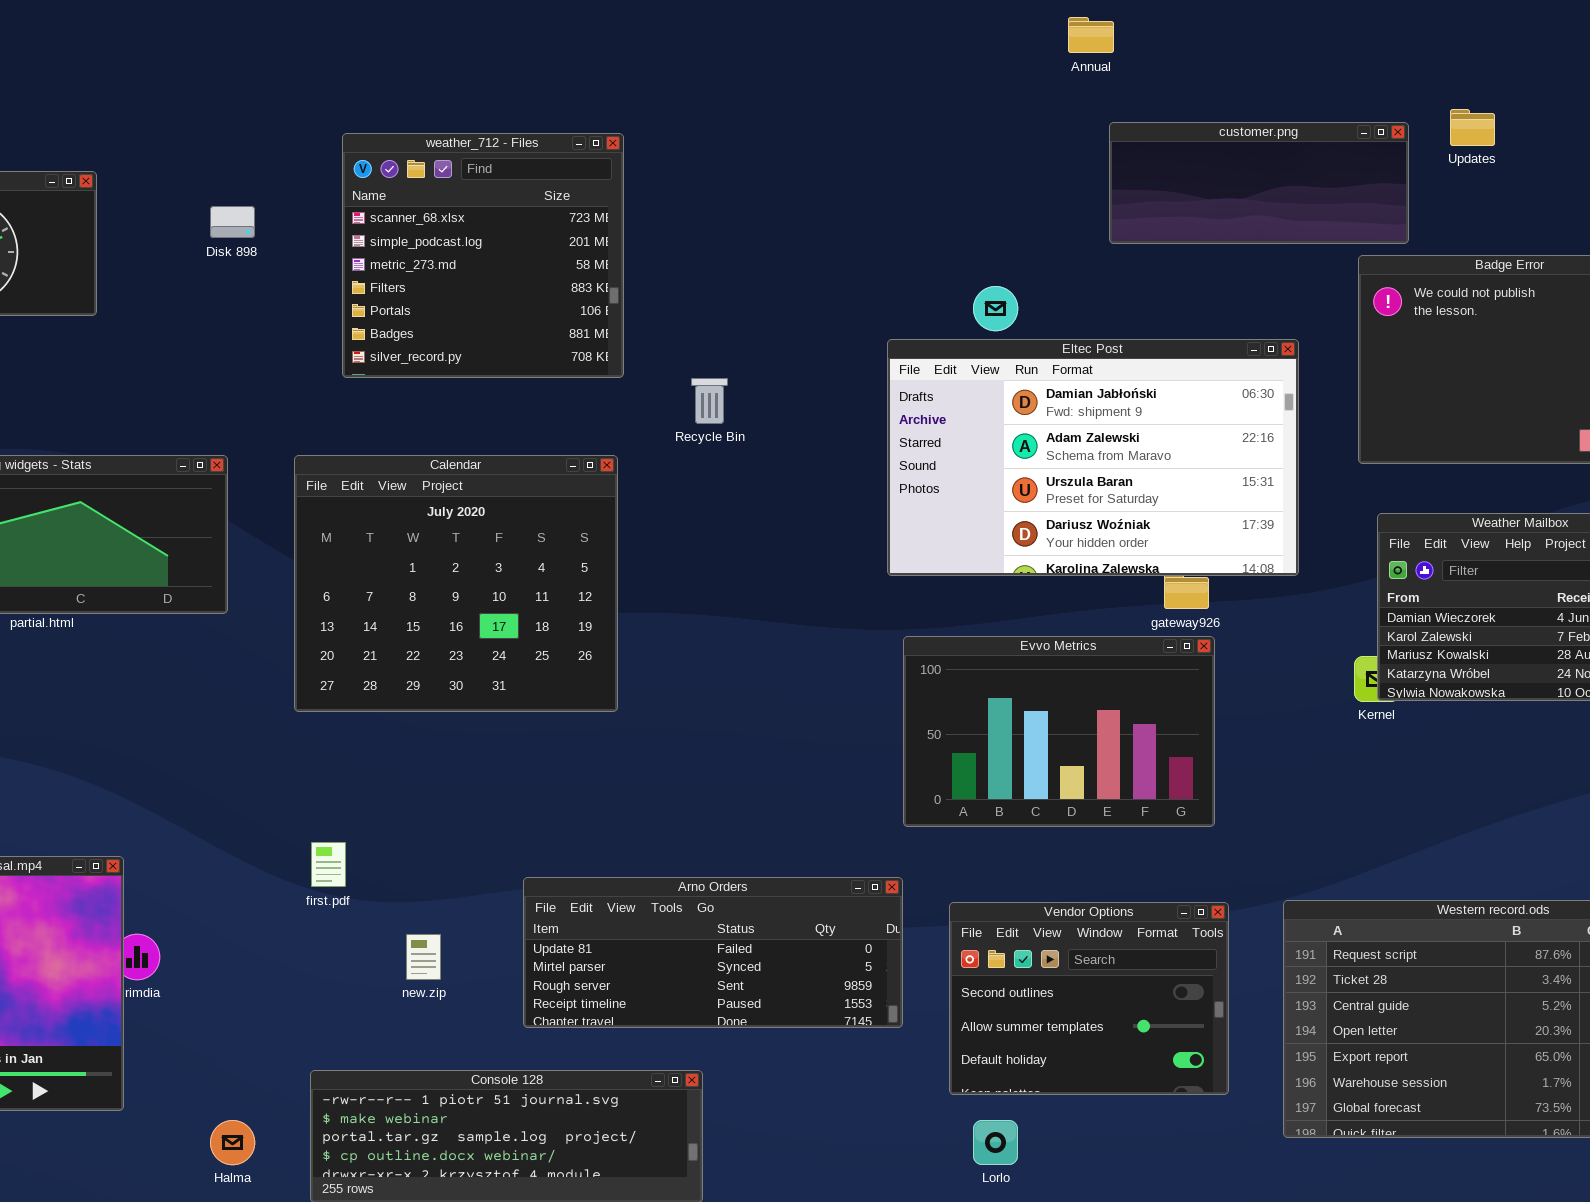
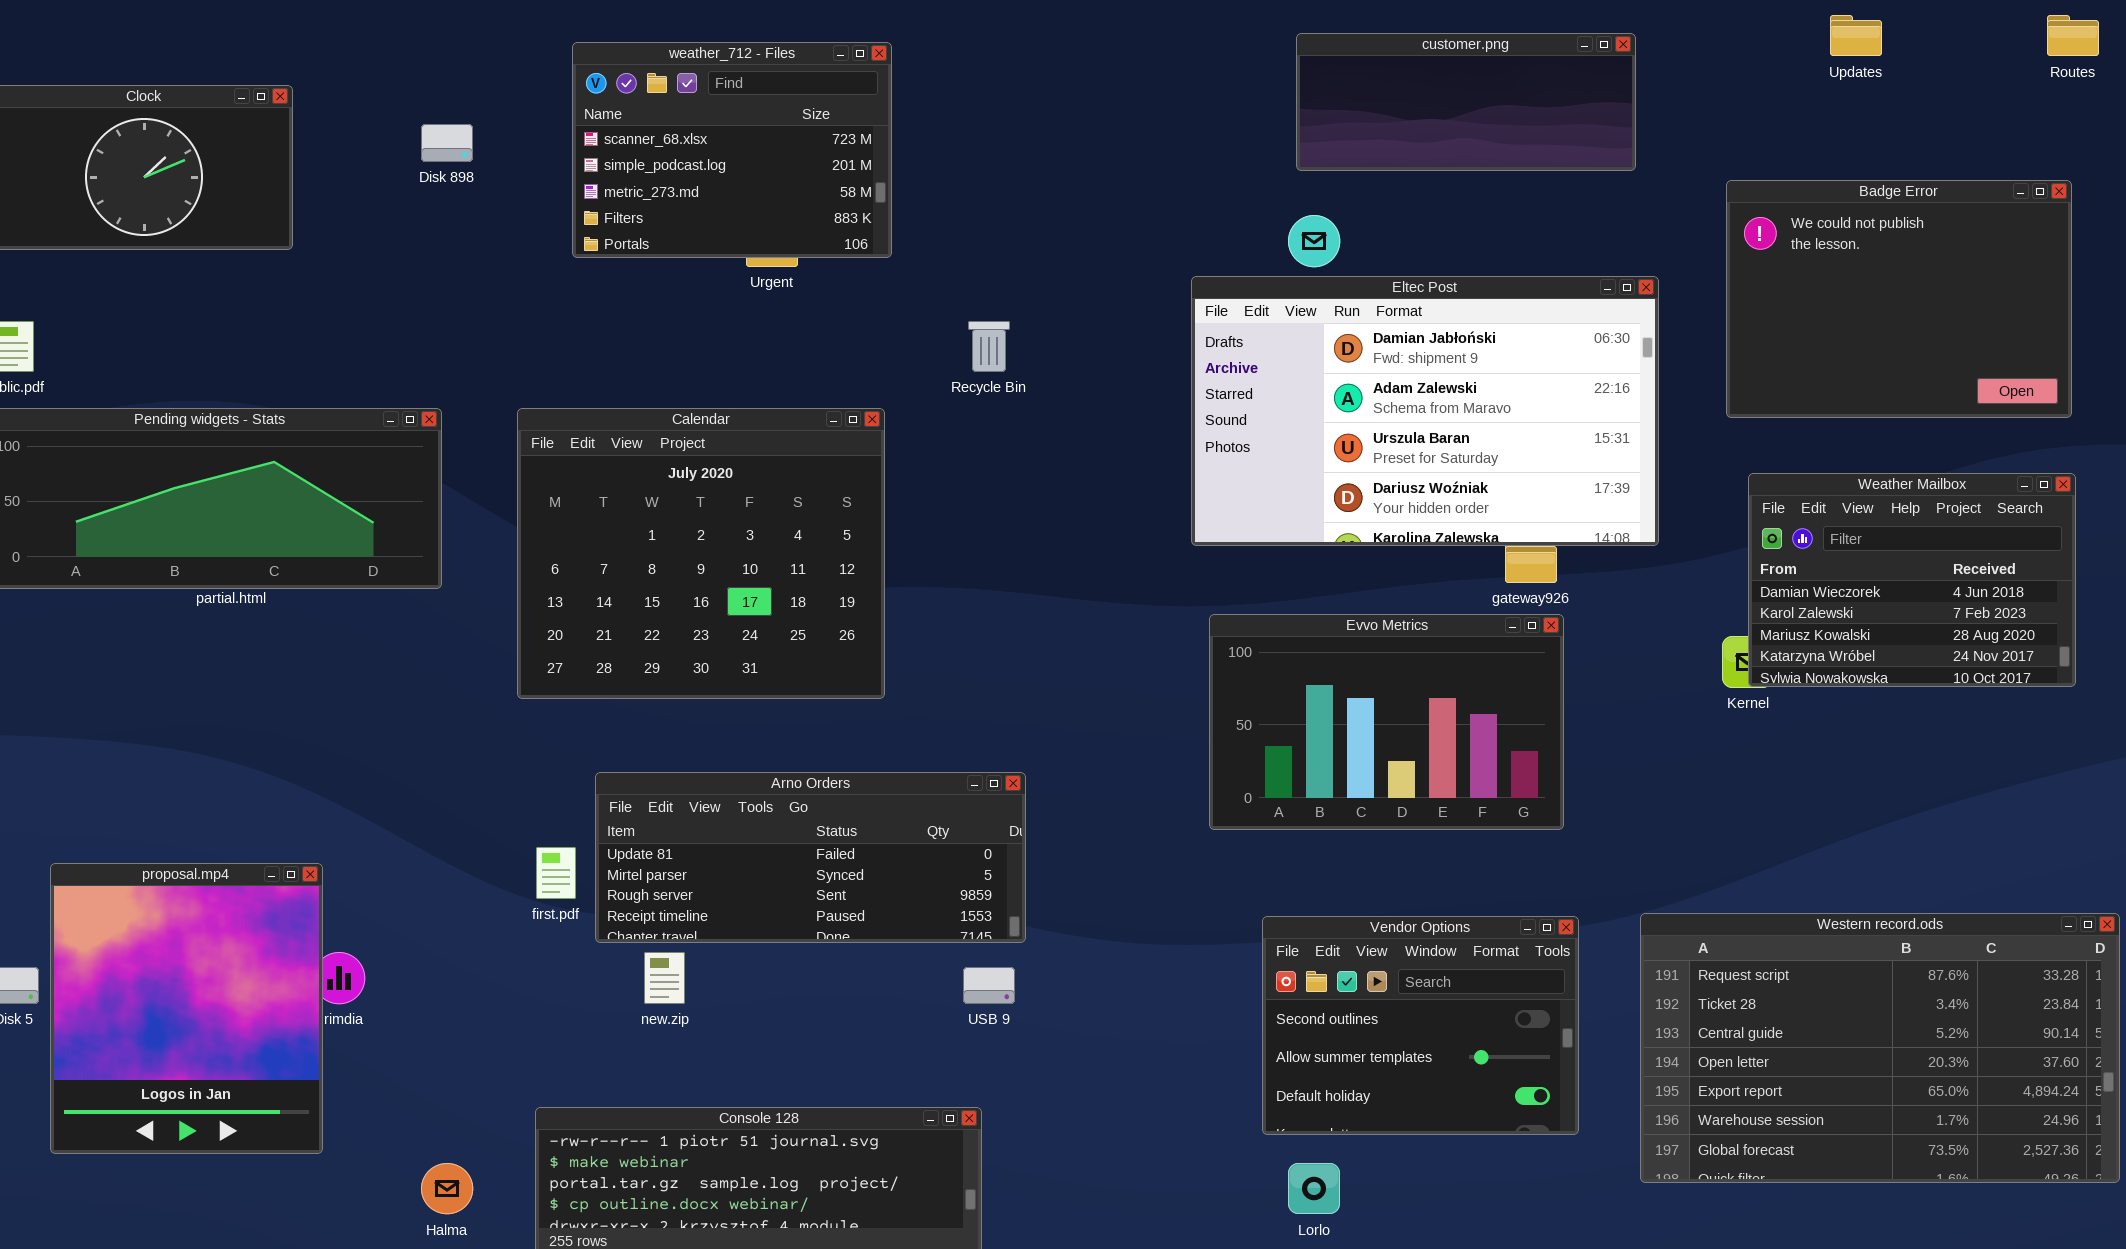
customer.png: [1109,122,1409,244] -> [1296,33,1636,171], moved
weather_712 - Files: [342,133,624,378] -> [572,42,892,258], resized
Arno Orders: [523,877,903,1028] -> [595,772,1026,943], moved

